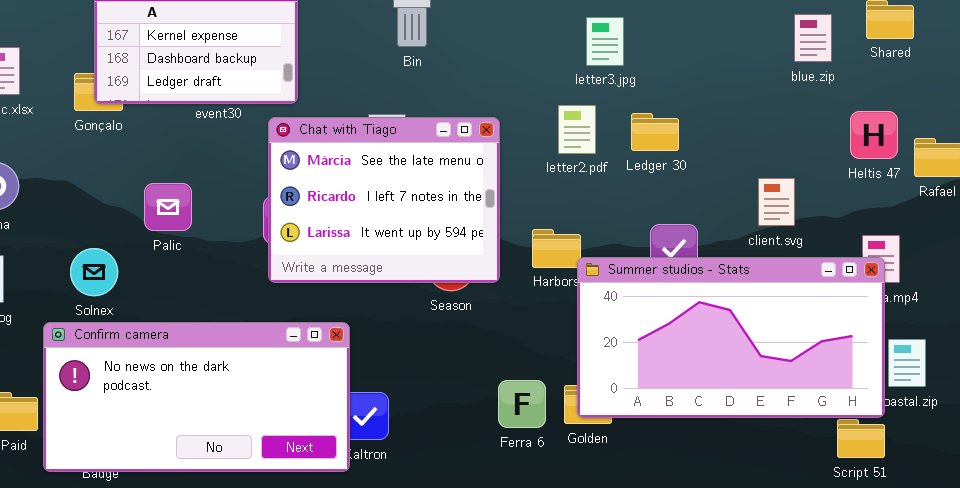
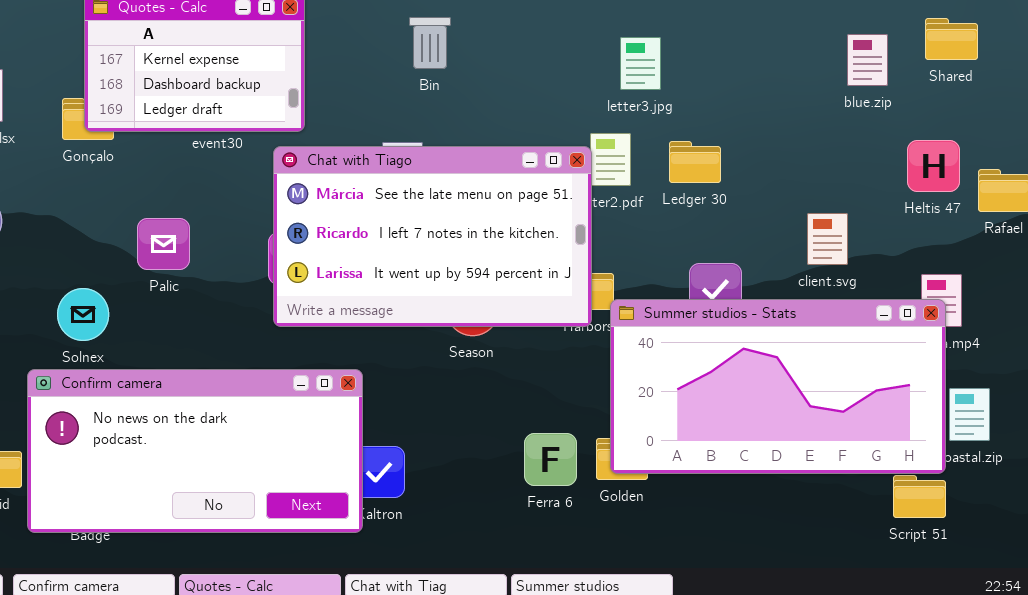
Chat with Tiago: [268,117,500,283] -> [273,146,592,327], resized

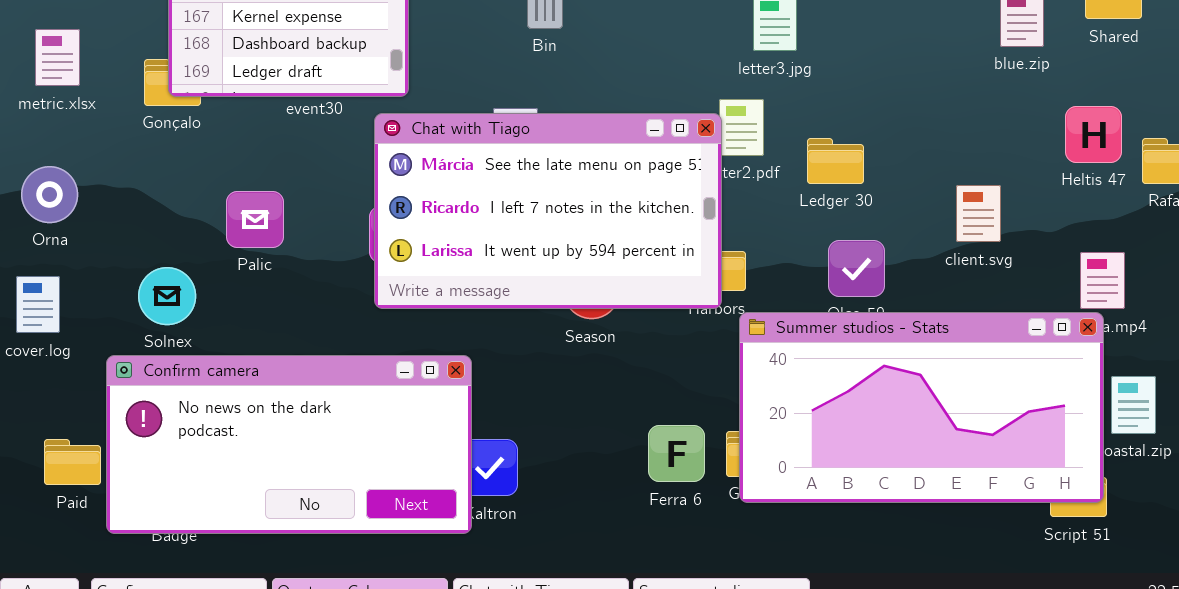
Ledger 30: [669,141,721,183] -> [807,138,864,184], moved
Summer studios - Stats: [610,299,946,474] -> [739,312,1104,503], moved

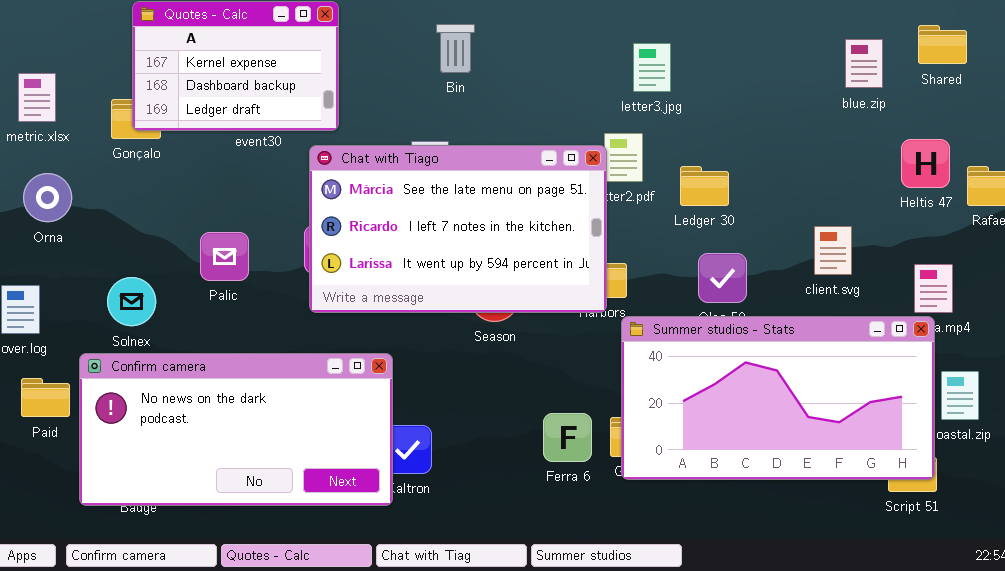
Orna: [21,166,78,223] -> [23,173,72,222], moved
client.svg: [956,185,1001,242] -> [814,226,852,275], moved
Palic: [226,191,284,248] -> [200,232,249,281], moved
Paid: [44,439,101,485] -> [21,378,70,417], moved

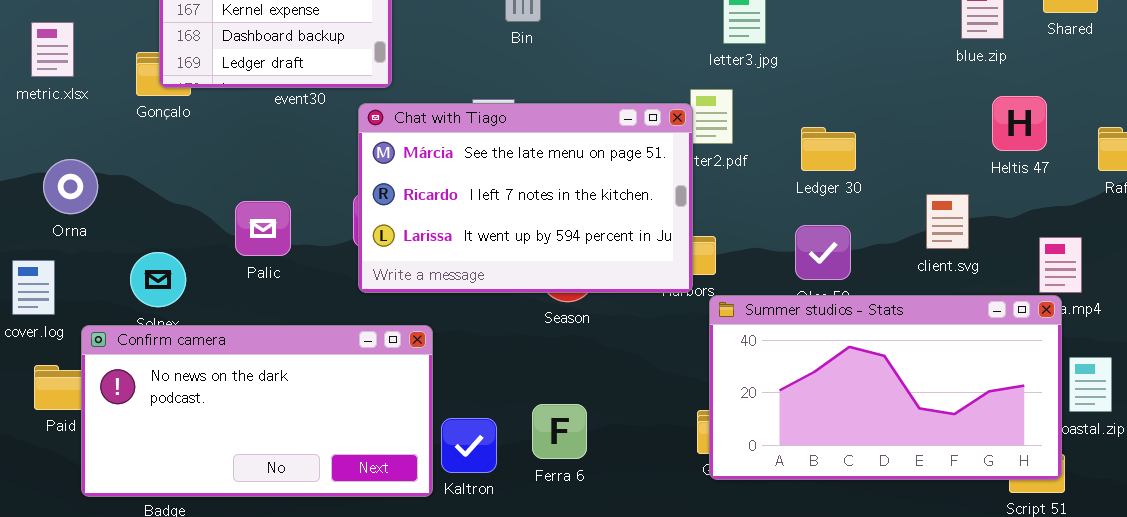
Heltis 47: [901,139,950,188] -> [992,96,1047,151], moved
Ledger 30: [680,166,729,206] -> [801,127,856,171], moved
Orna: [23,173,72,222] -> [43,159,98,214], moved
Confirm camera: [79,353,393,506] -> [81,325,433,497], moved
Ferra 6: [543,413,592,462] -> [532,404,587,459], moved

